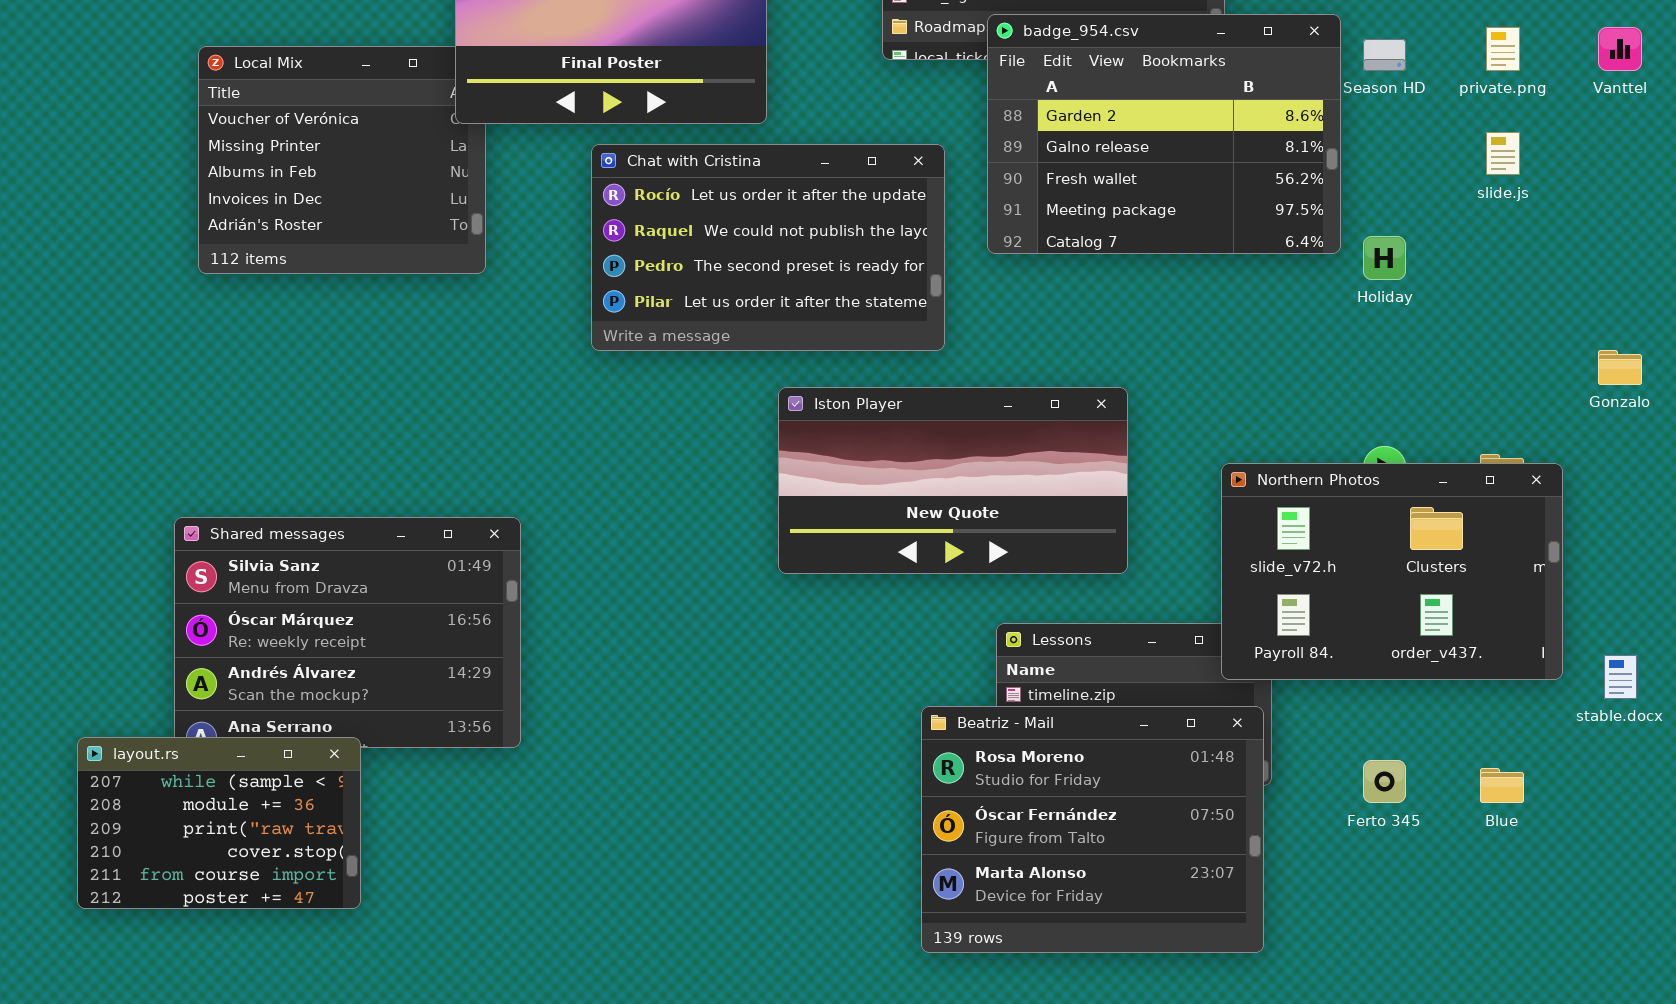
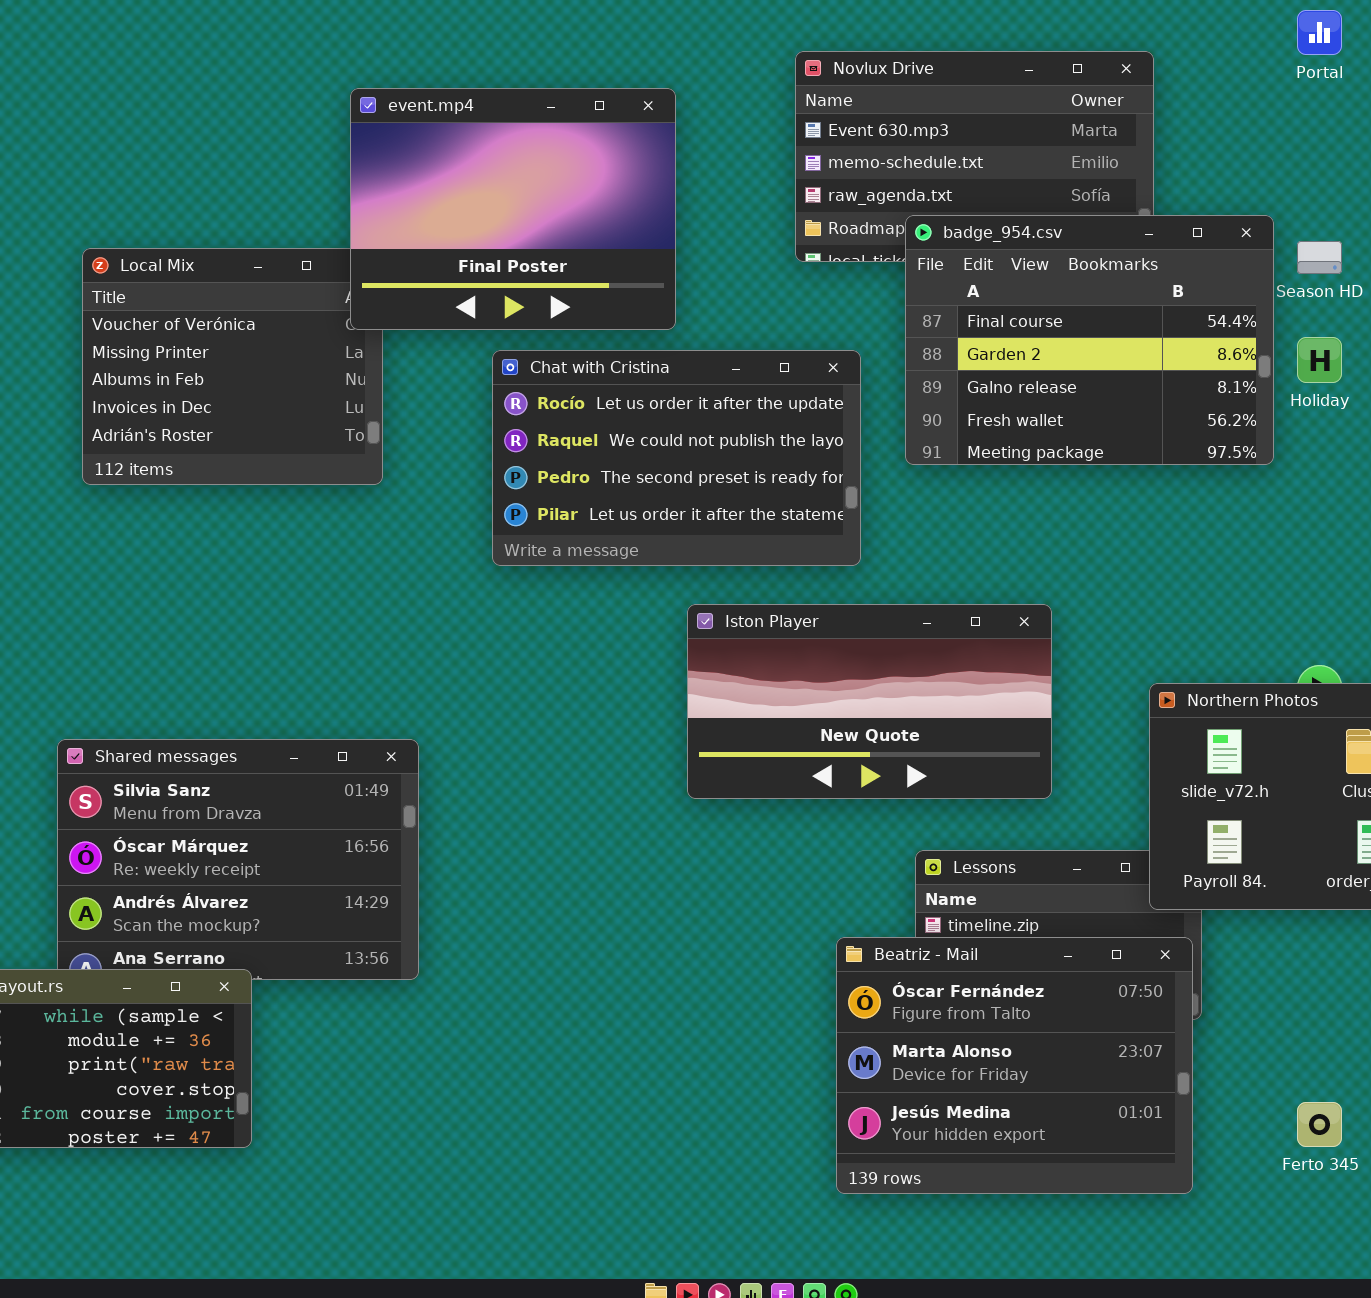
badge_954.csv: [987,14,1341,254] -> [905,215,1274,465], scrolled up 1 row
Holiday: [1363,236,1406,280] -> [1297,337,1342,383], moved
Beatriz - Mail: [921,706,1264,953] -> [836,937,1193,1194], scrolled down 1 row
Ferto 345: [1363,760,1406,803] -> [1297,1102,1342,1147], moved

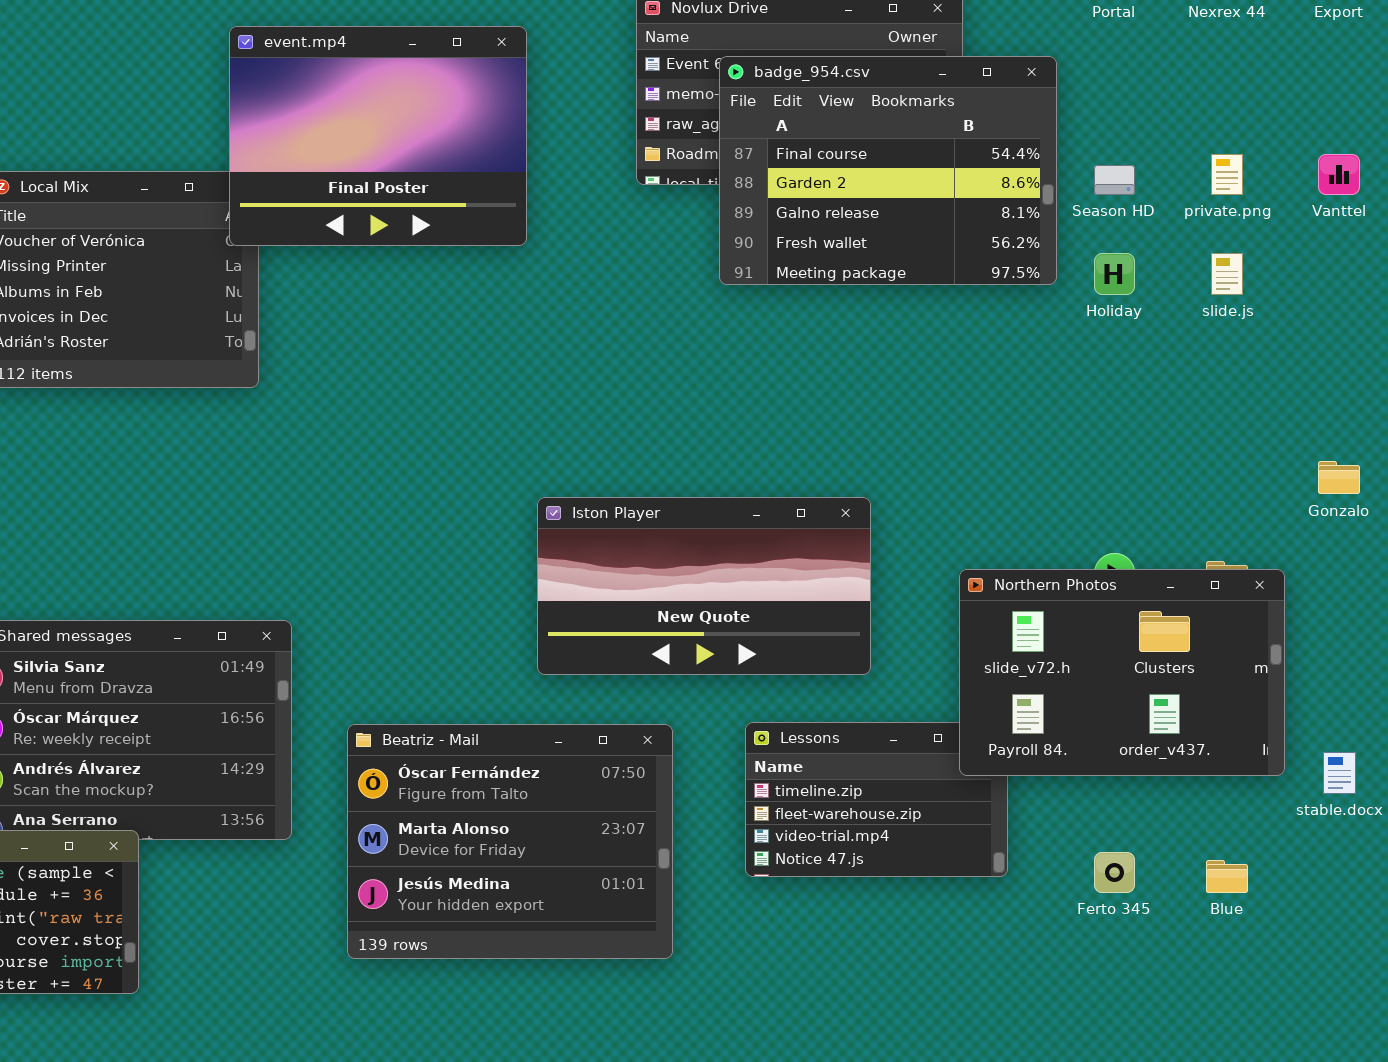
badge_954.csv: [905,215,1274,465] -> [719,56,1057,285], moved
Chat with Cristina: [492,350,861,566] -> none, closed
Beatriz - Mail: [836,937,1193,1194] -> [347,724,673,959], moved
Ferto 345: [1297,1102,1342,1147] -> [1094,852,1135,893], moved

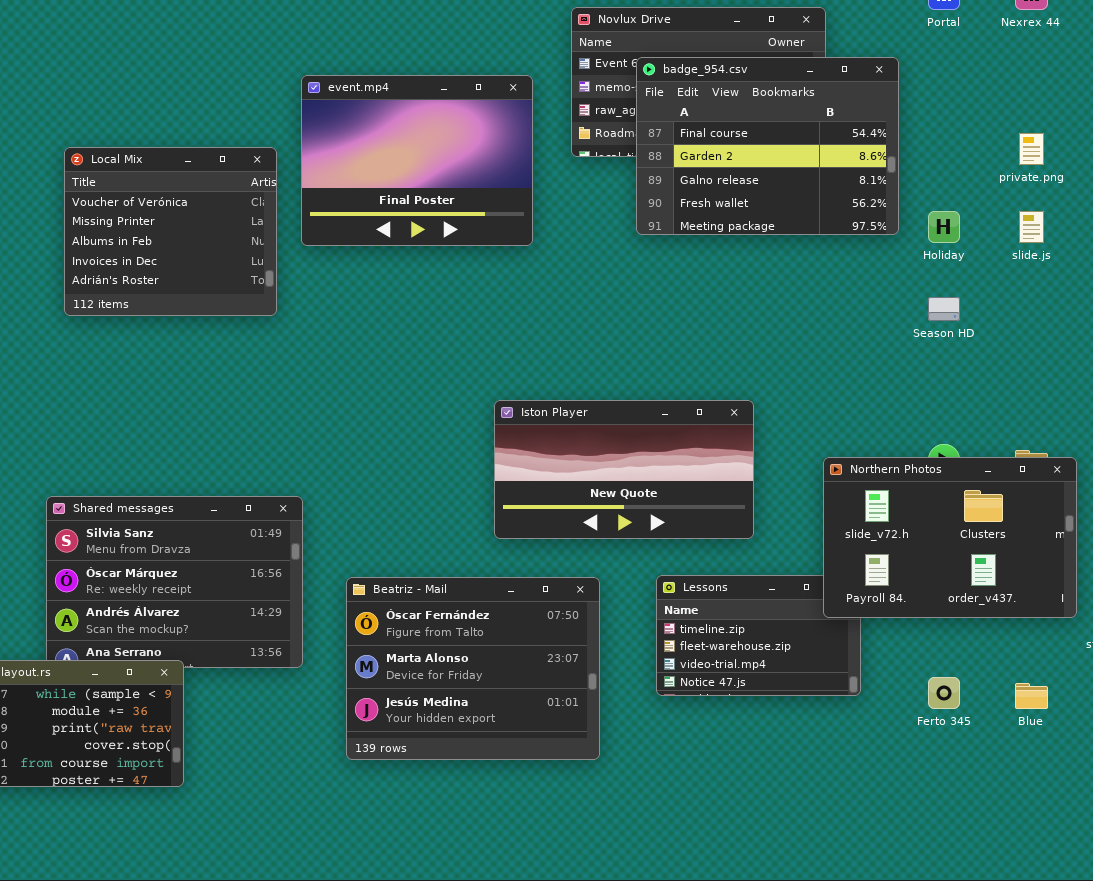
event.mp4: [229,26,527,246] -> [301,75,533,246], moved
Season HD: [1094,165,1135,195] -> [928,297,960,321], moved

